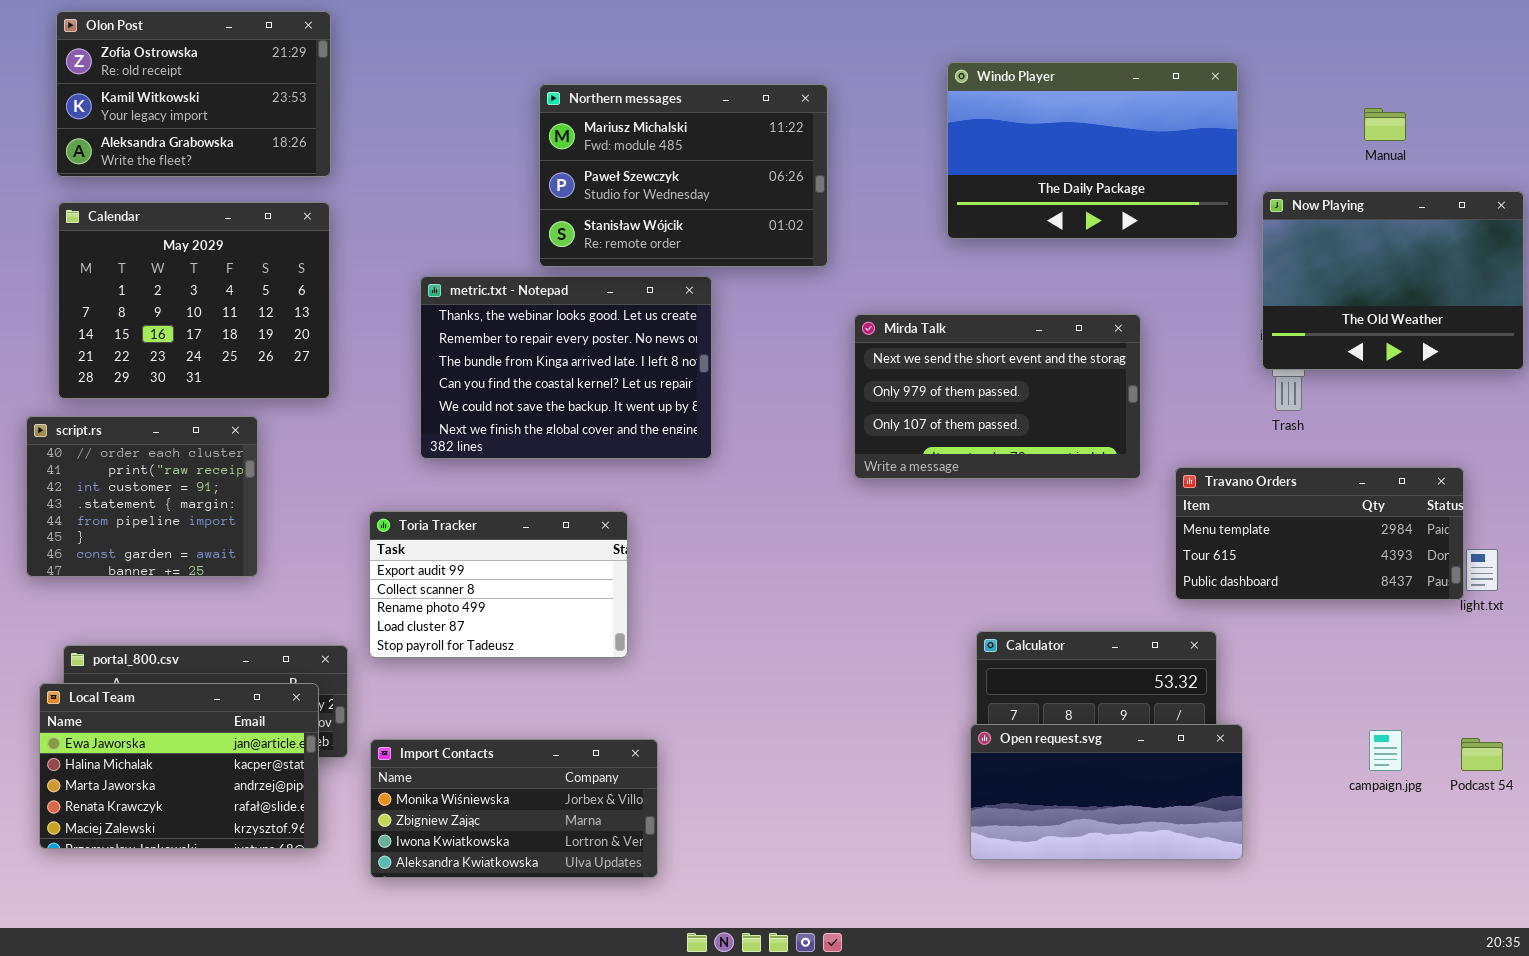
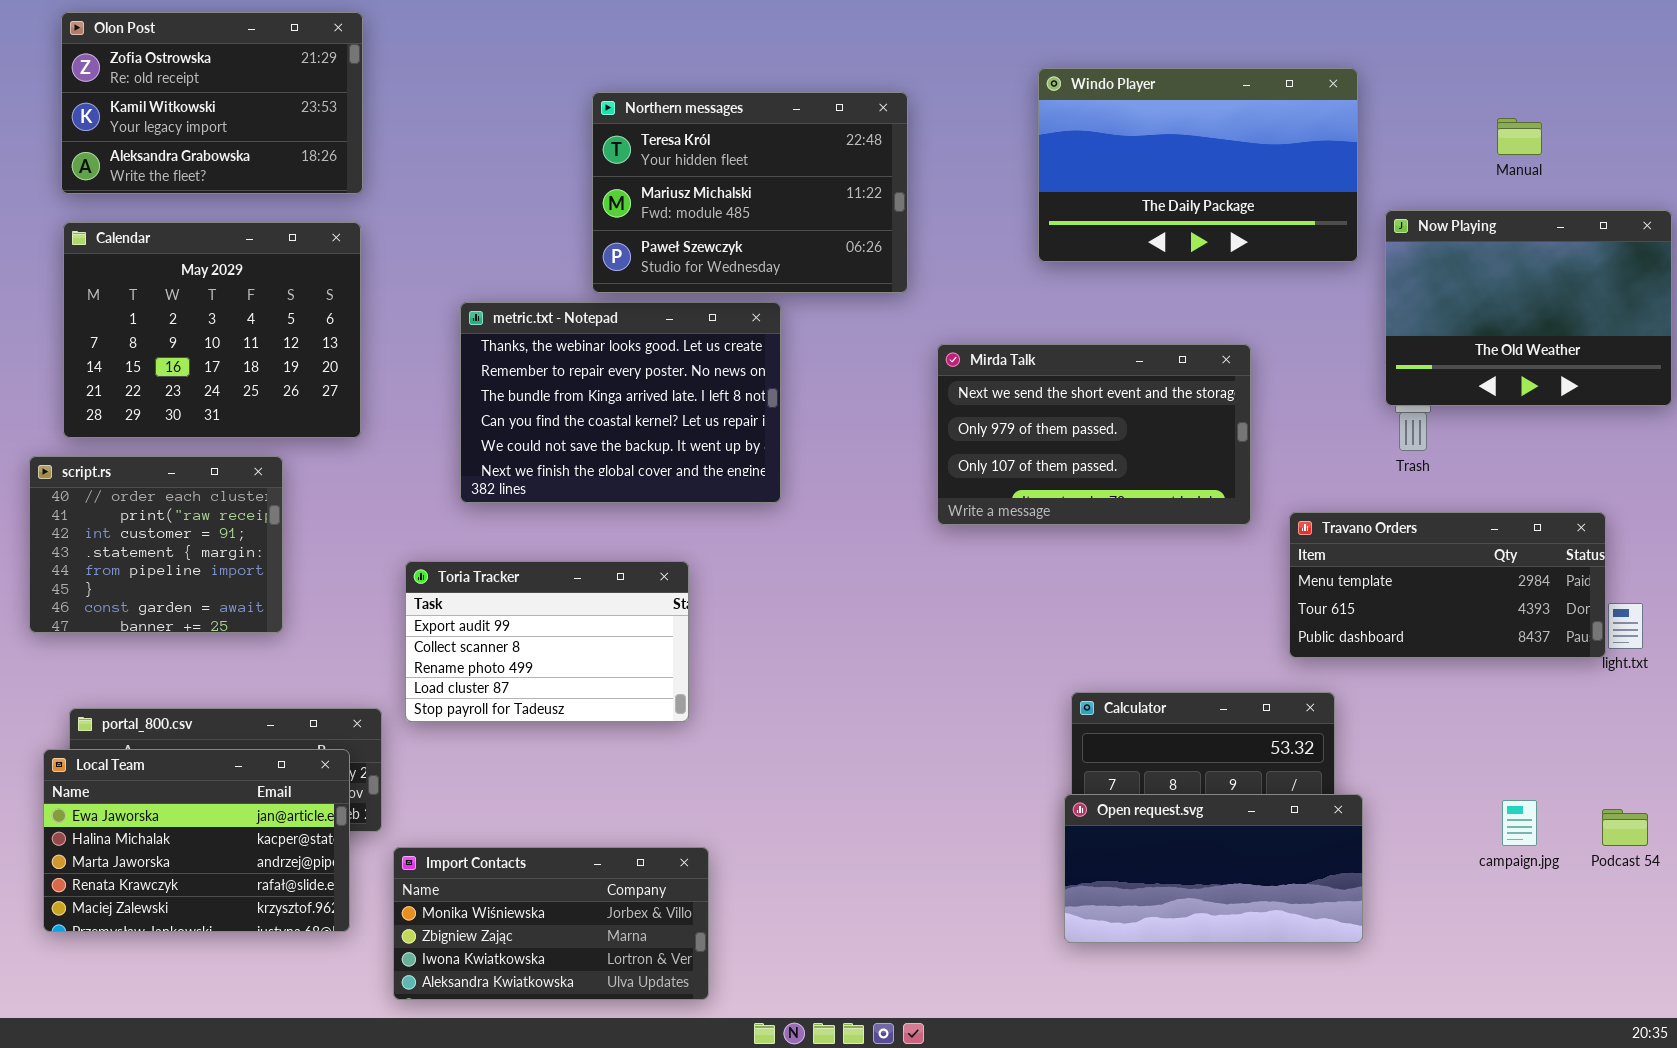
Northern messages: [539,84,828,267] -> [592,92,908,293], scrolled up 1 row
Import Contacts: [370,739,658,878] -> [393,847,709,1000], moved

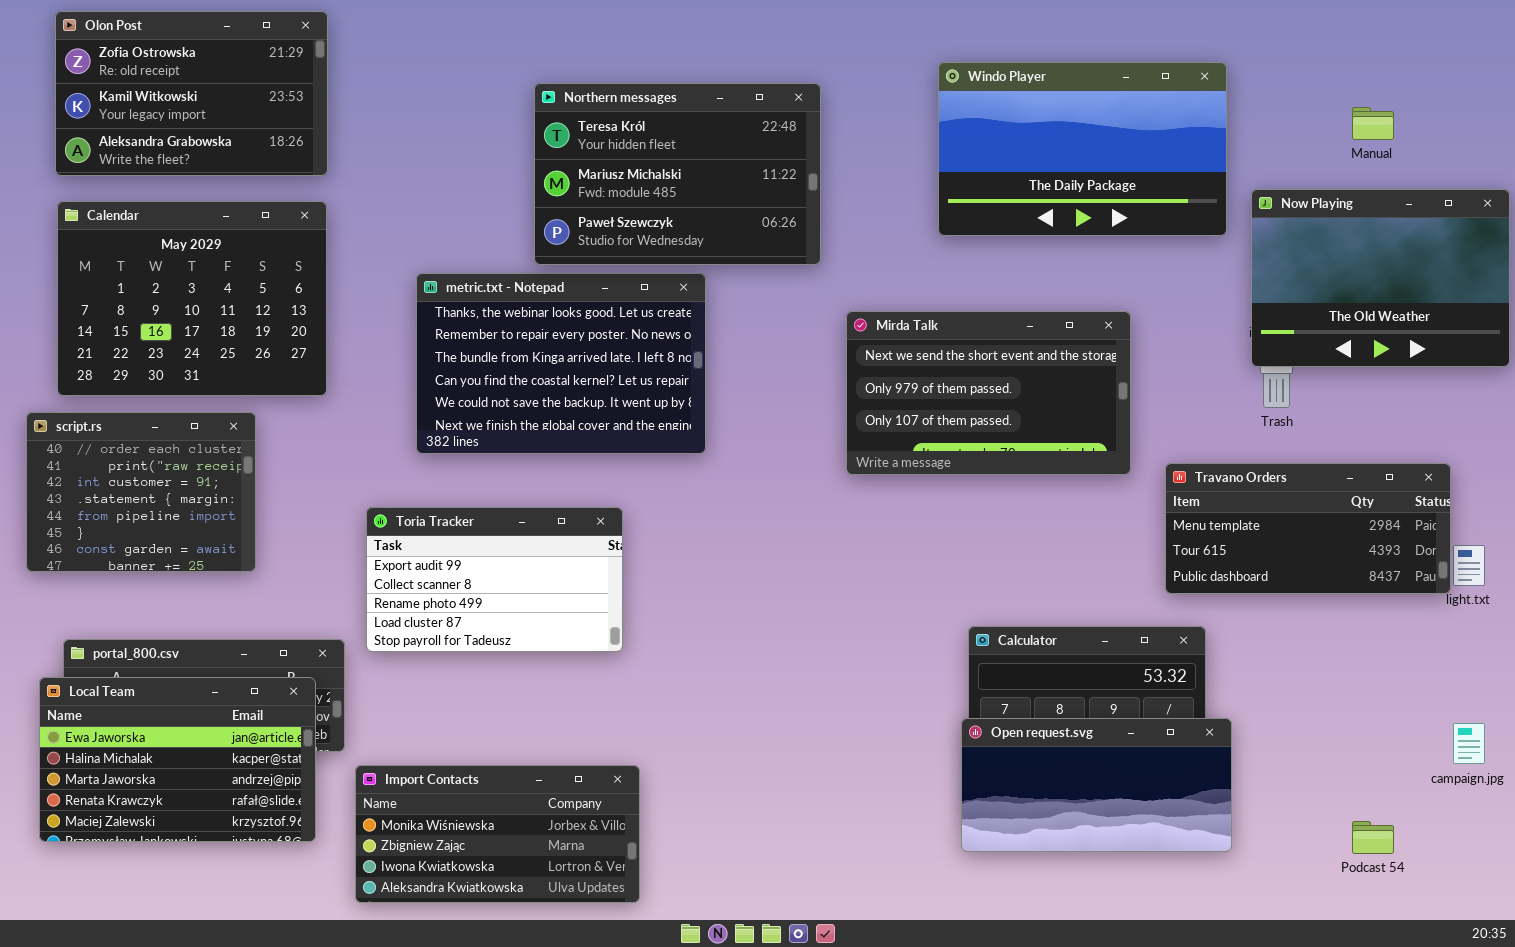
campaign.jpg: [1502,800,1537,846] -> [1453,723,1485,764], moved
Podcast 54: [1602,809,1648,846] -> [1352,821,1394,854], moved

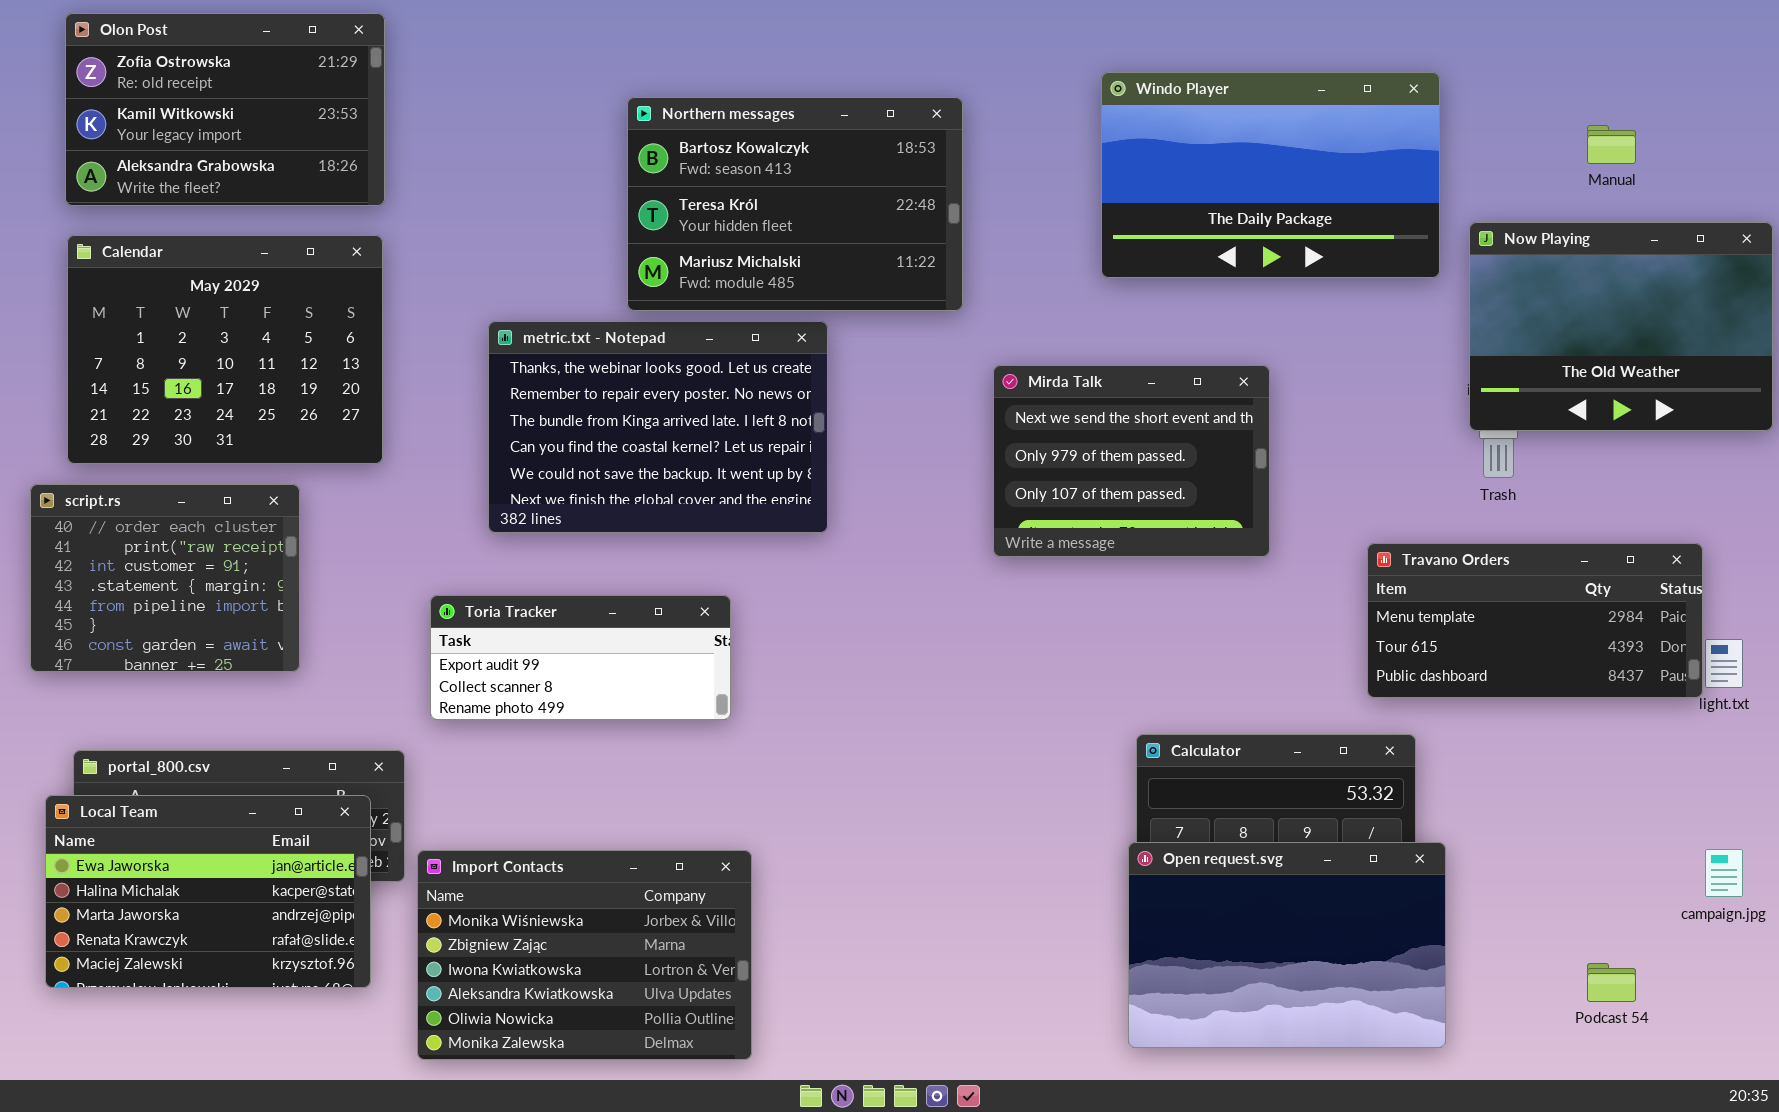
Northern messages: [534,83,821,265] -> [627,97,963,311], scrolled up 1 row
Mirda Talk: [846,311,1131,475] -> [993,365,1270,557], resized
Toria Tracker: [366,507,623,652] -> [430,595,731,720], resized
Open request.svg: [961,718,1232,852] -> [1128,842,1446,1048], resized
Import Contacts: [355,765,640,903] -> [417,850,752,1060], resized

